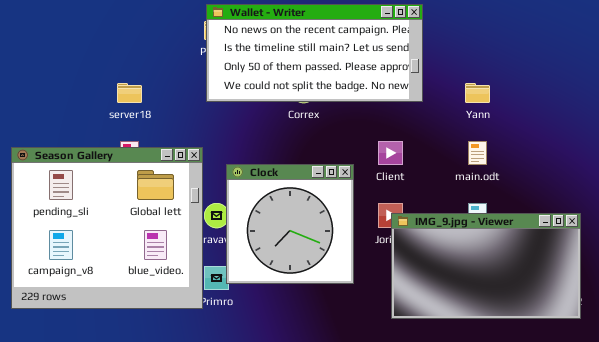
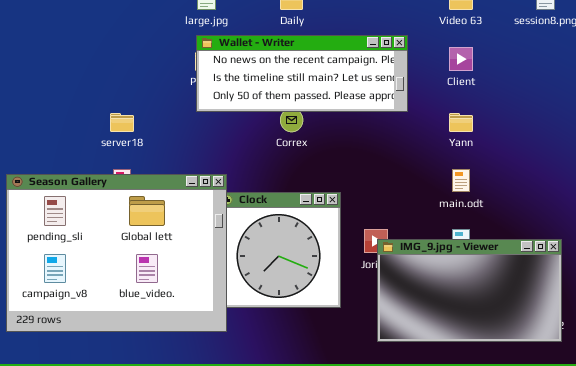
Wallet - Writer: [206,4,423,102] -> [196,35,408,112], resized
Client: [378,141,403,165] -> [449,47,473,71], moved
Season Gallery: [11,147,203,309] -> [6,174,227,332], resized

